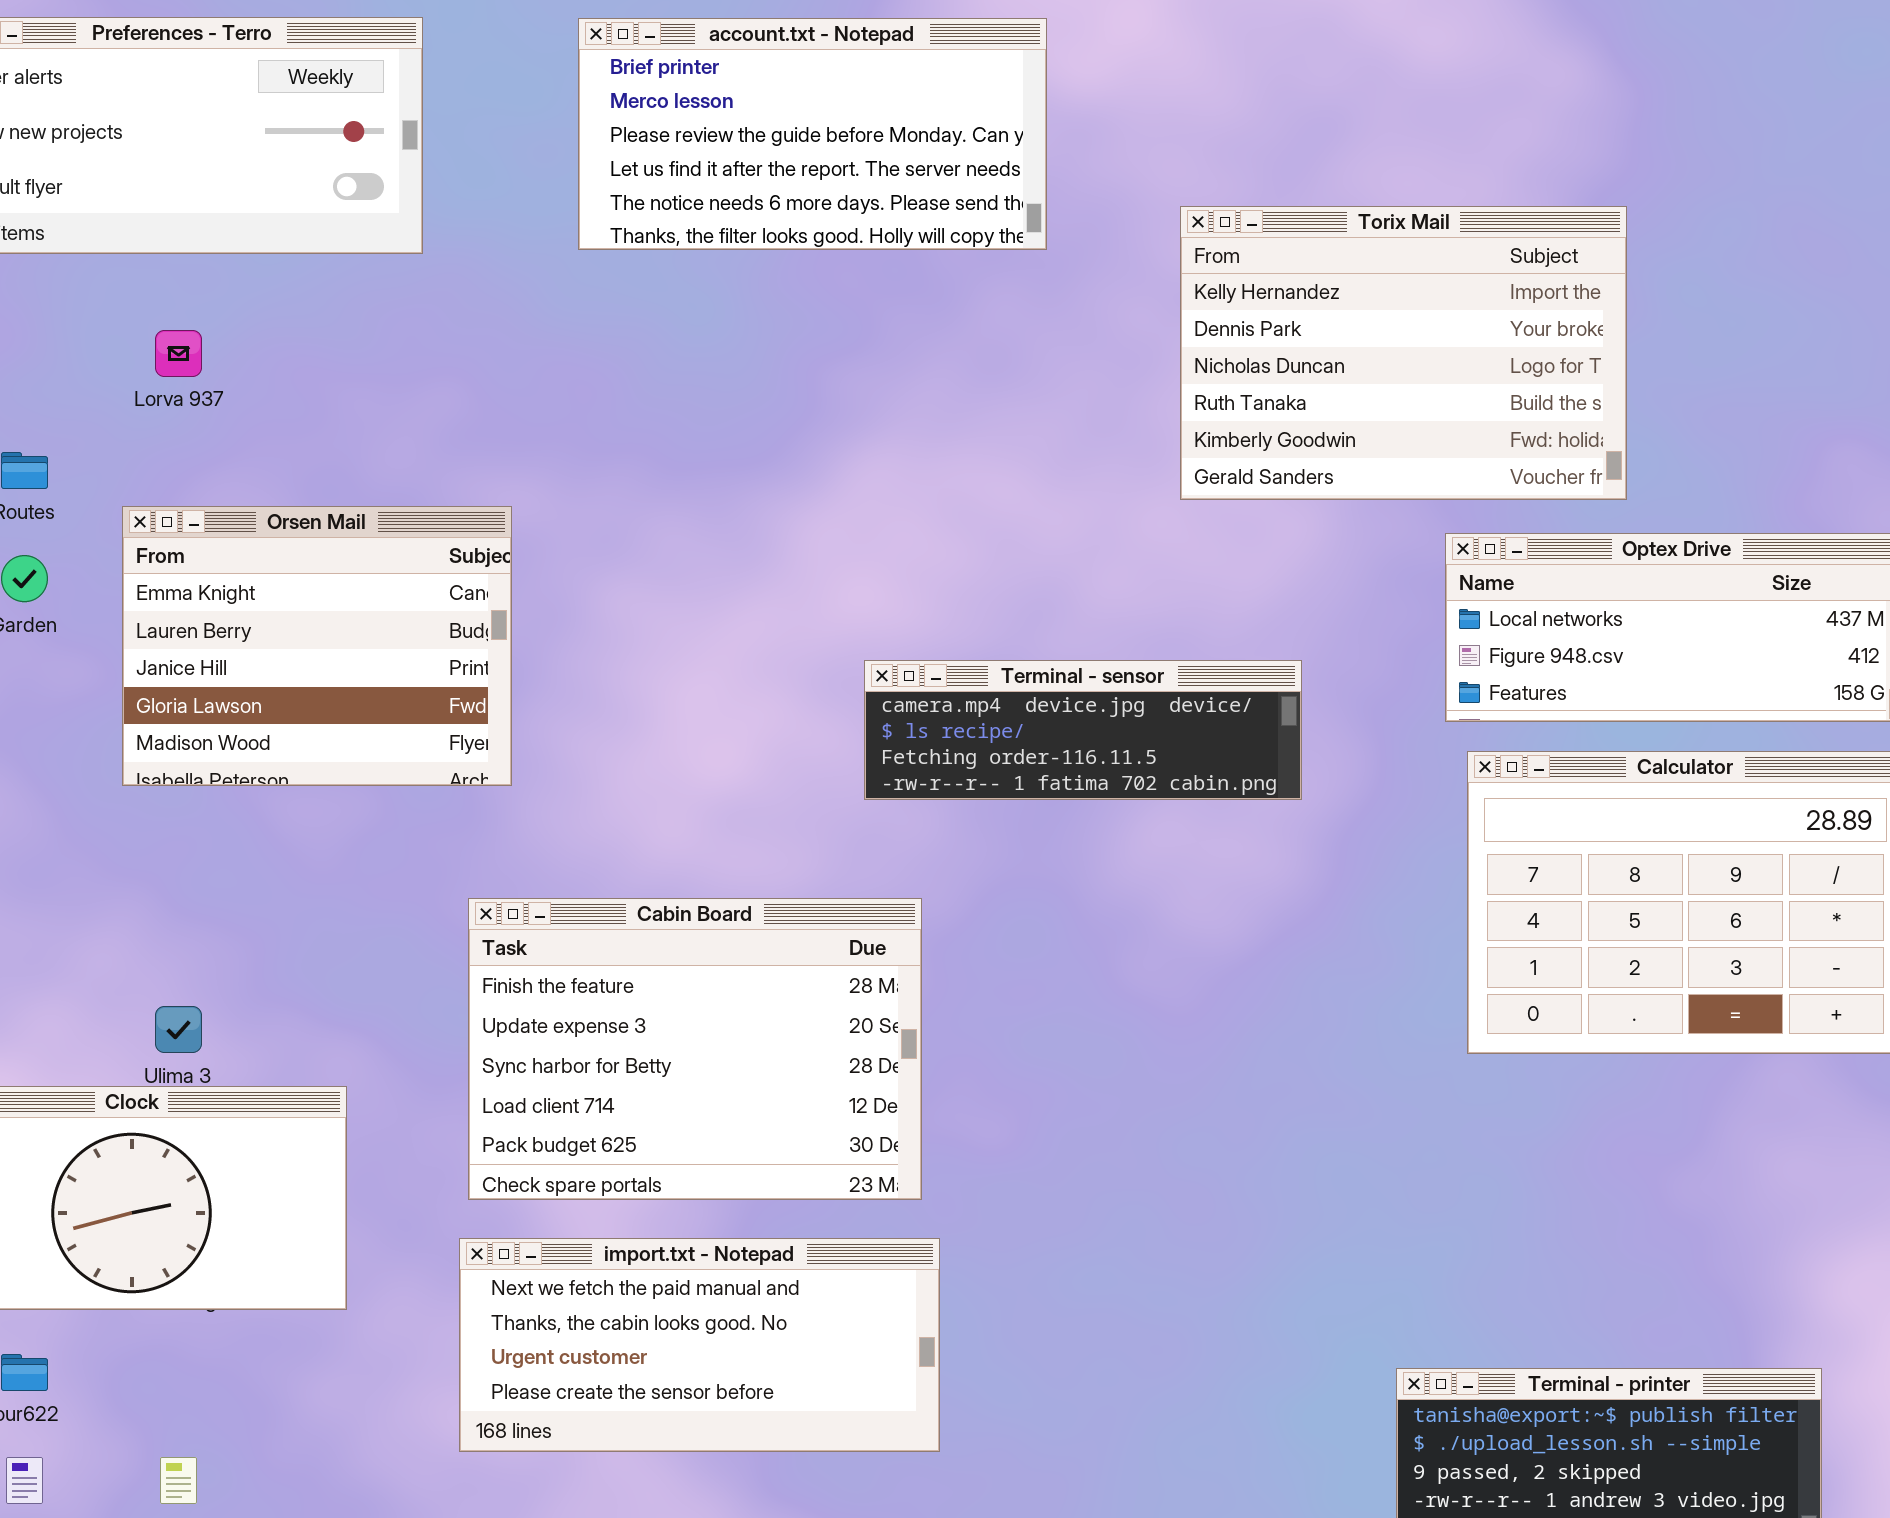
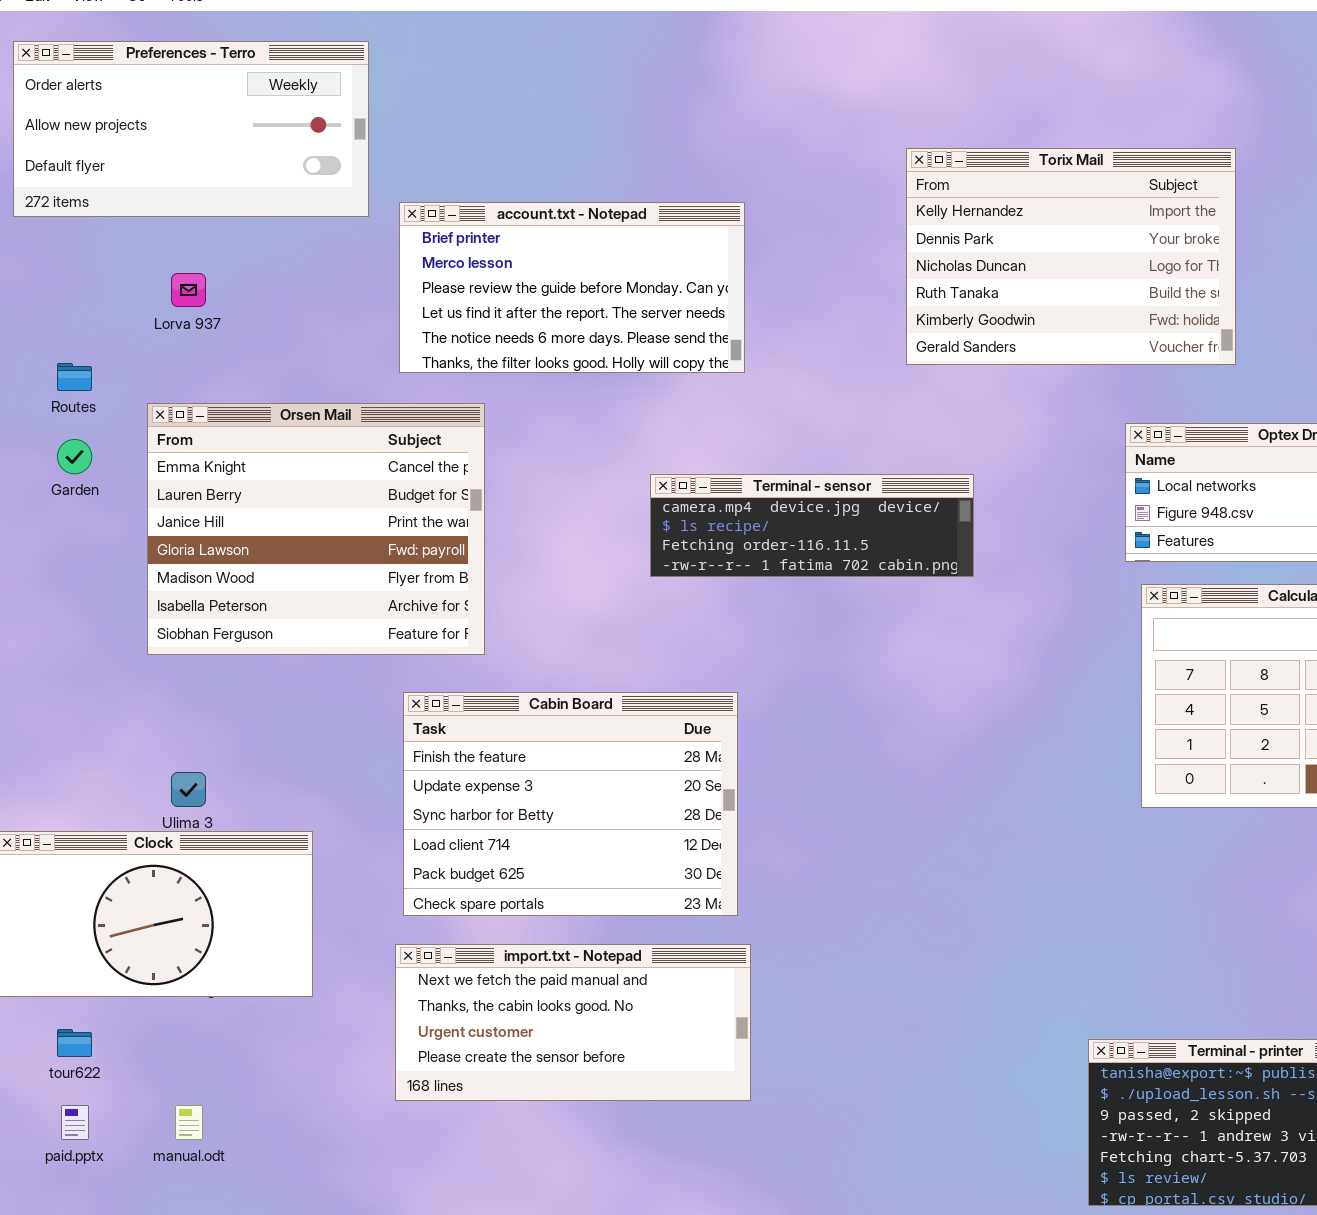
account.txt - Notepad: [578,18,1047,250] -> [399,202,745,373], moved
Torix Mail: [1180,206,1627,500] -> [906,148,1236,365], moved
Orsen Mail: [122,506,512,786] -> [147,403,485,655], resized
Terminal - sensor: [864,660,1302,800] -> [650,474,974,577], moved

